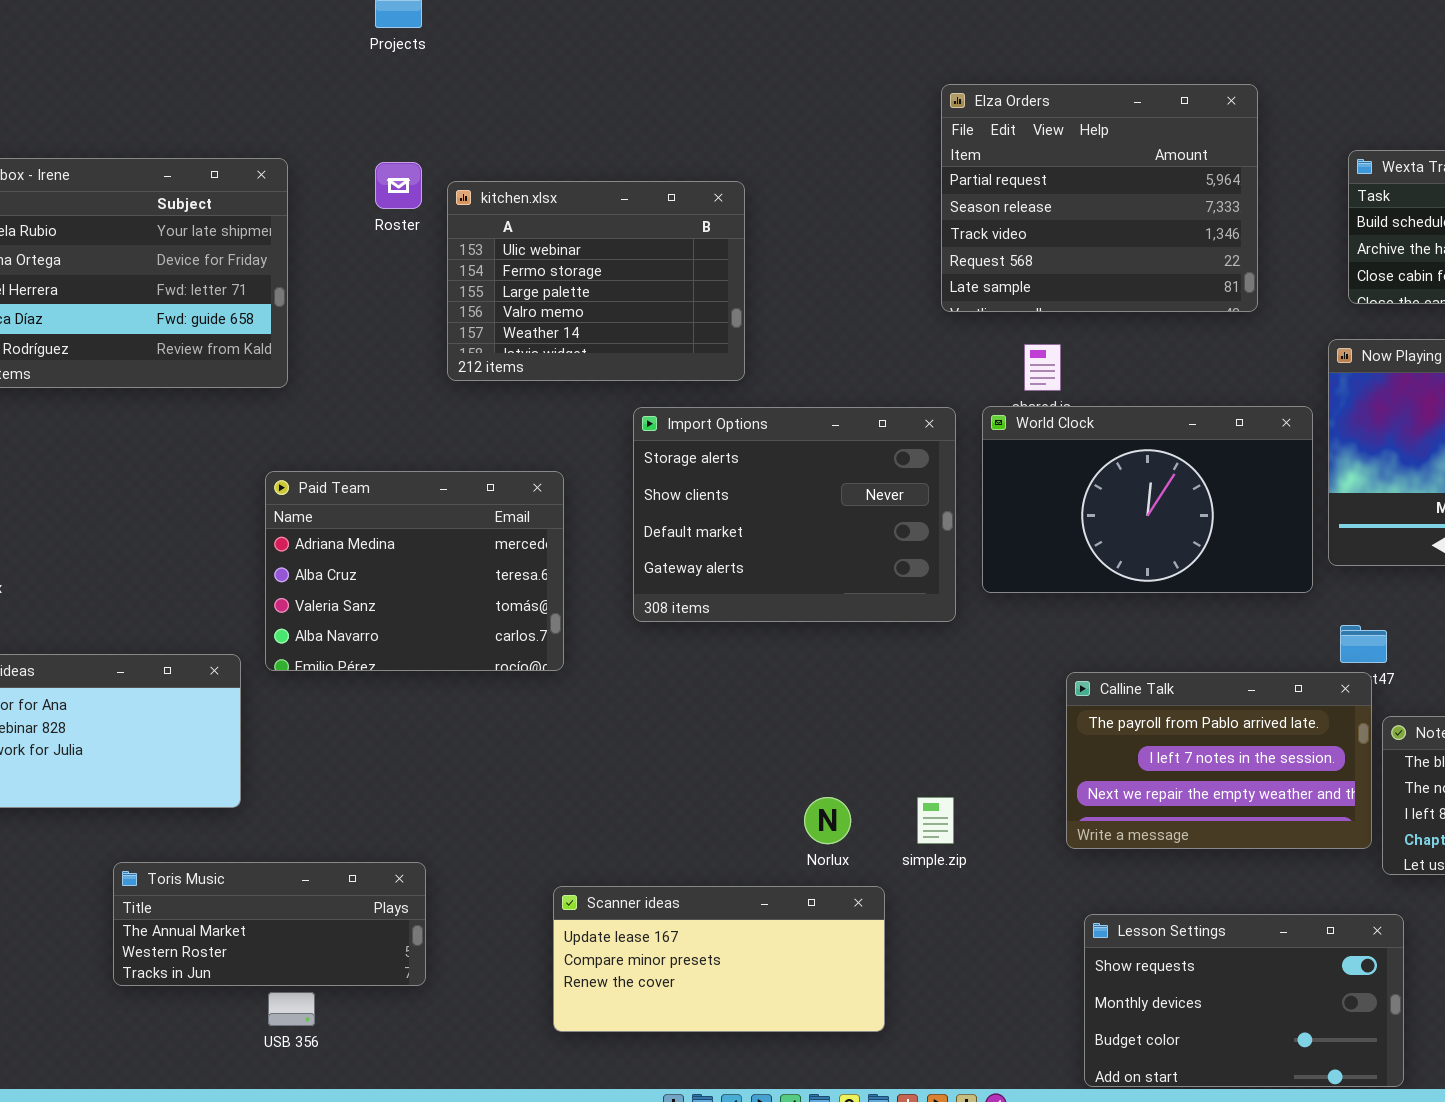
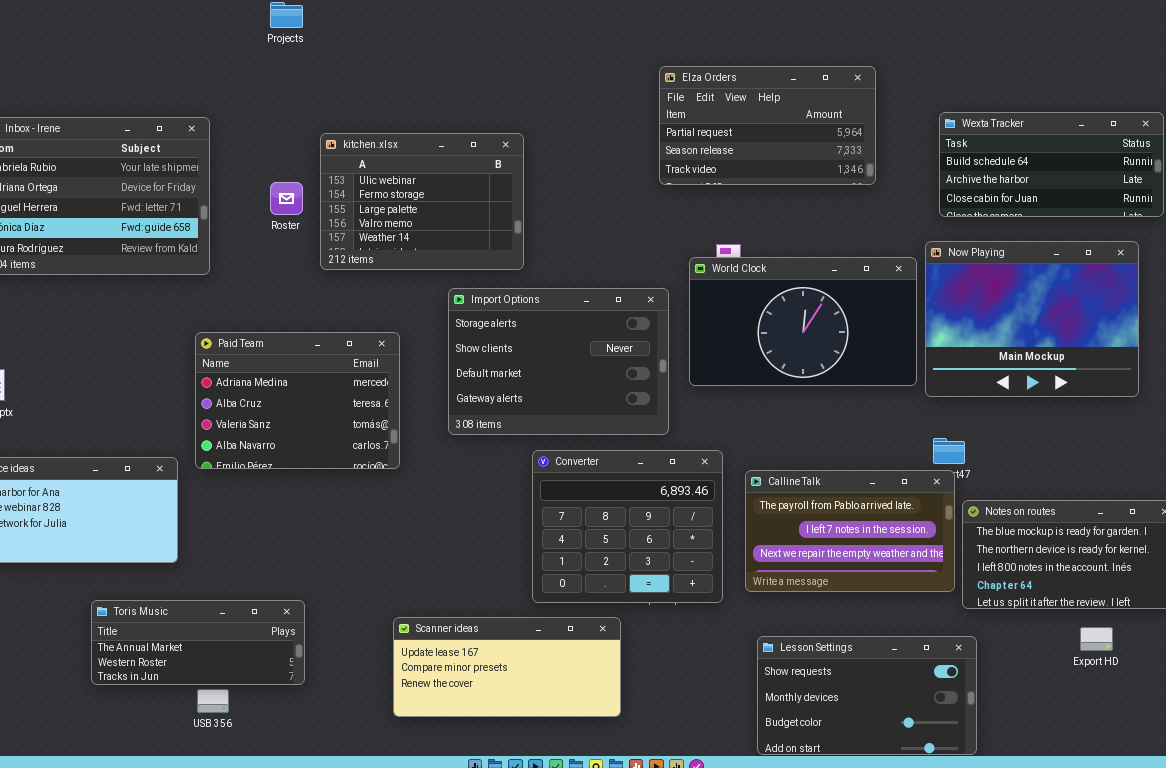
Elza Orders: [941,84,1258,312] -> [659,66,876,185], resized
Roster: [375,162,422,209] -> [270,182,303,215], moved
World Clock: [982,406,1313,593] -> [689,257,917,386], moved
Converter: none -> [532,450,723,603], opened

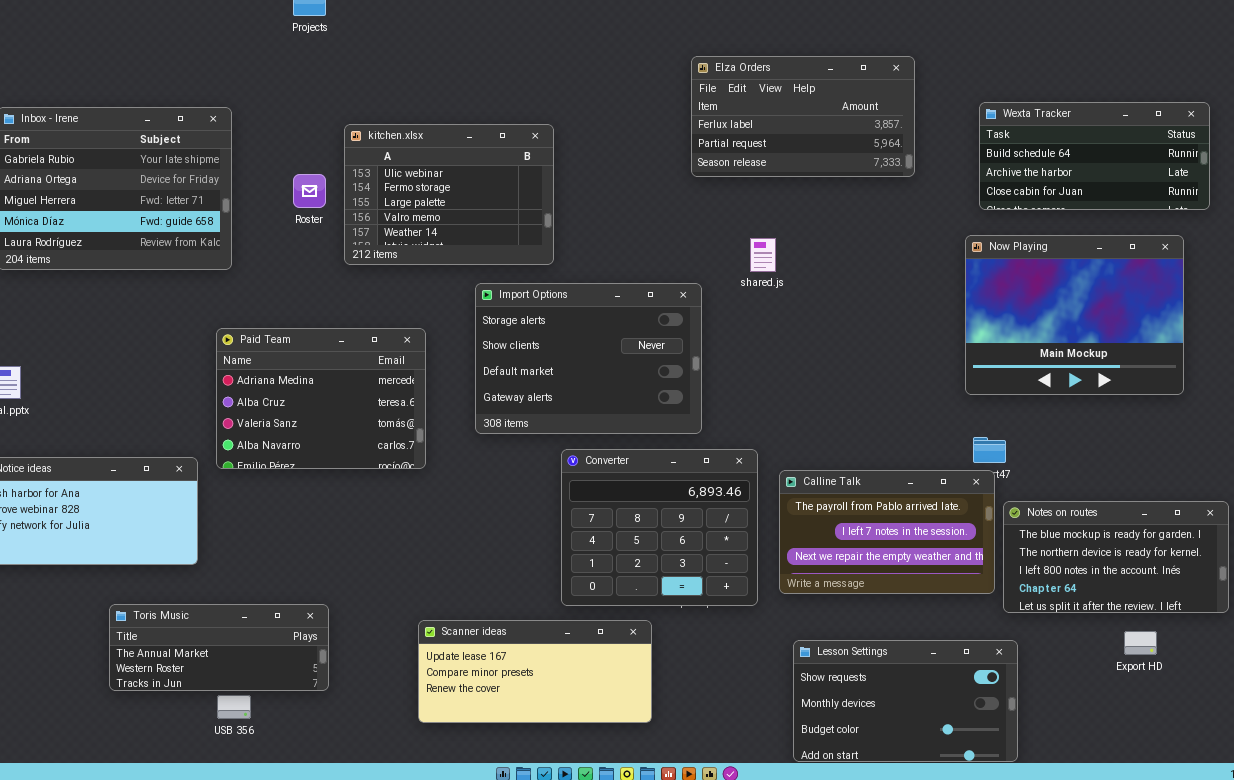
Elza Orders: [659,66,876,185] -> [691,56,915,177], scrolled up 1 row
World Clock: [689,257,917,386] -> none, closed

